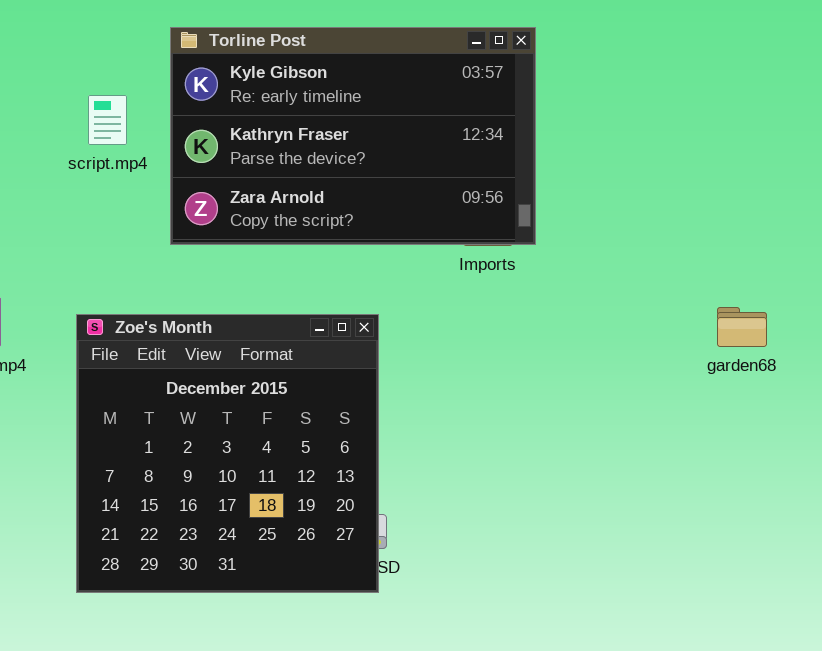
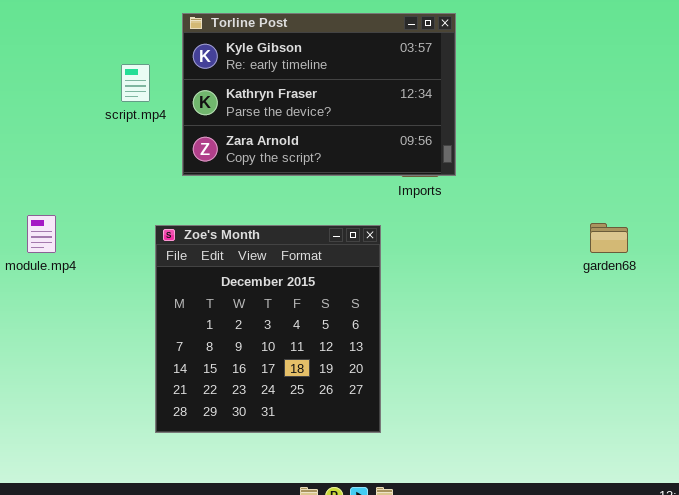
Zoe's Month: [76,314,379,593] -> [155,225,381,433], moved

